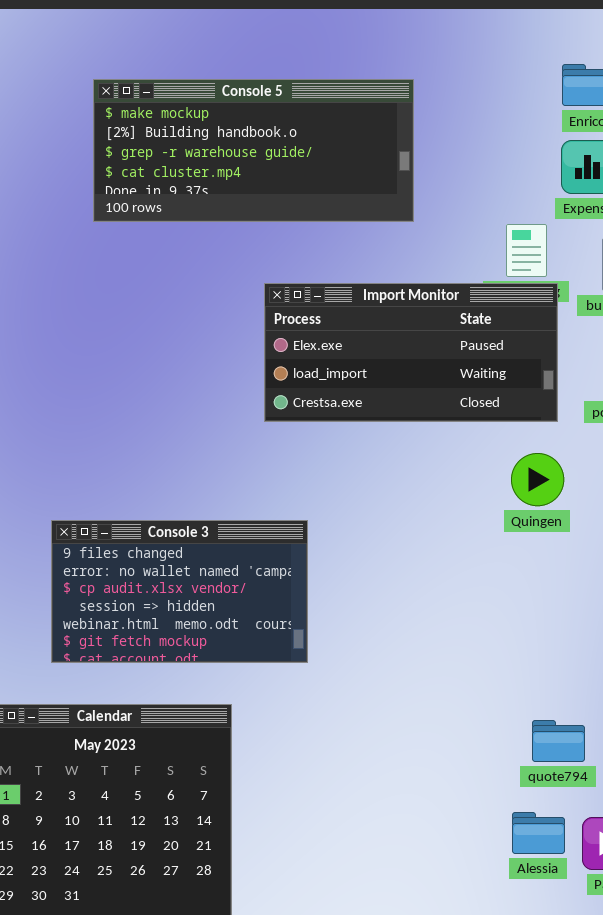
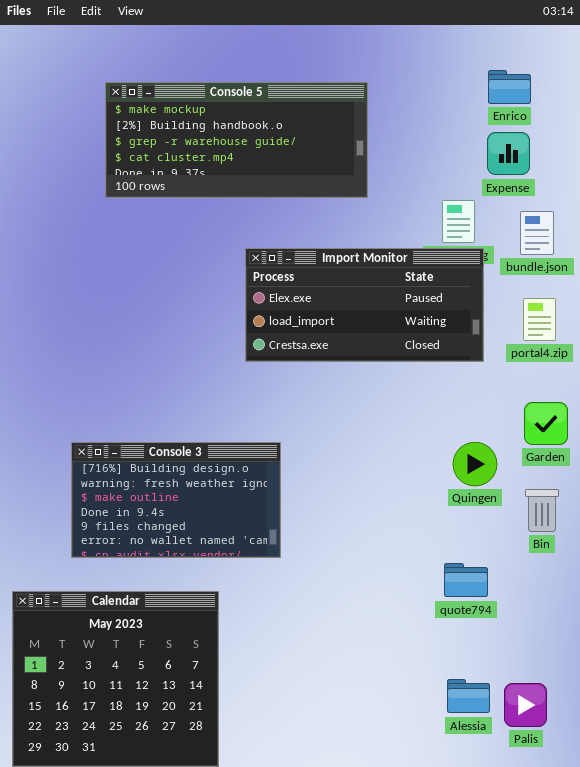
Quingen: [511,453,564,506] -> [453,442,497,486], moved
Console 3: [51,520,308,663] -> [71,442,281,558], scrolled up 4 rows
quote794: [532,720,585,762] -> [444,563,488,597], moved

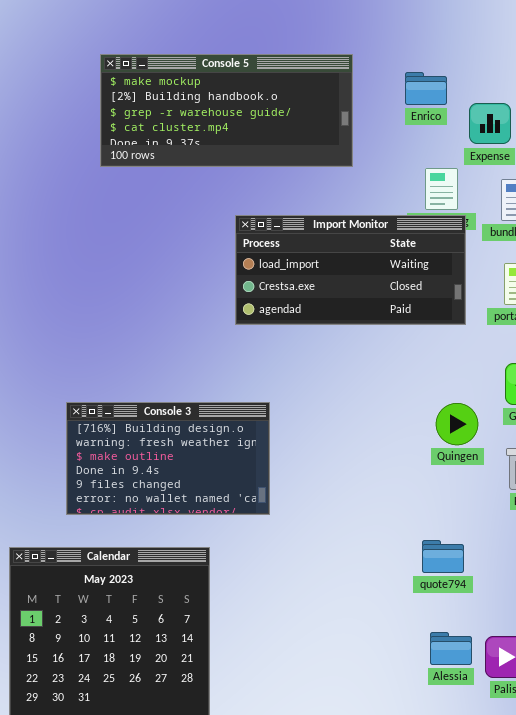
Enrico: [488,70,531,104] -> [405,72,447,105], moved
Import Monitor: [245,248,484,362] -> [235,215,466,325], scrolled down 1 row
quote794: [444,563,488,597] -> [422,540,464,573], moved

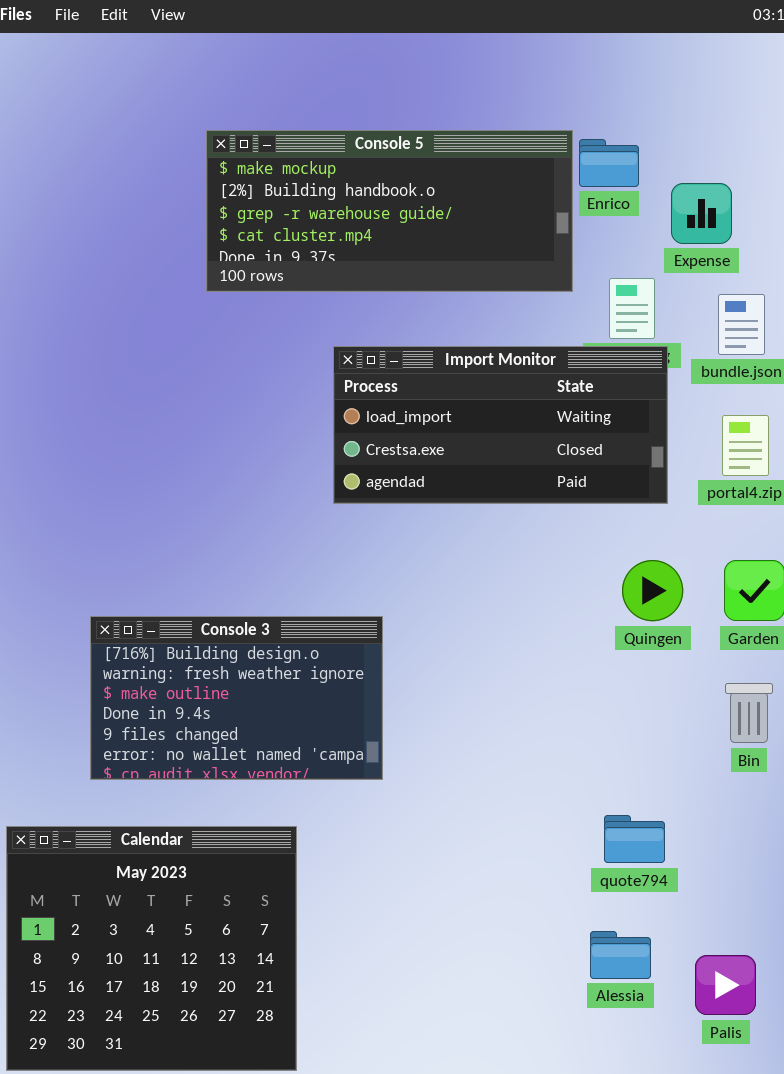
Console 5: [100,54,353,167] -> [206,130,573,292], moved
Quingen: [436,403,478,445] -> [622,560,683,621], moved
Alessia: [430,632,472,665] -> [590,931,651,979], moved

